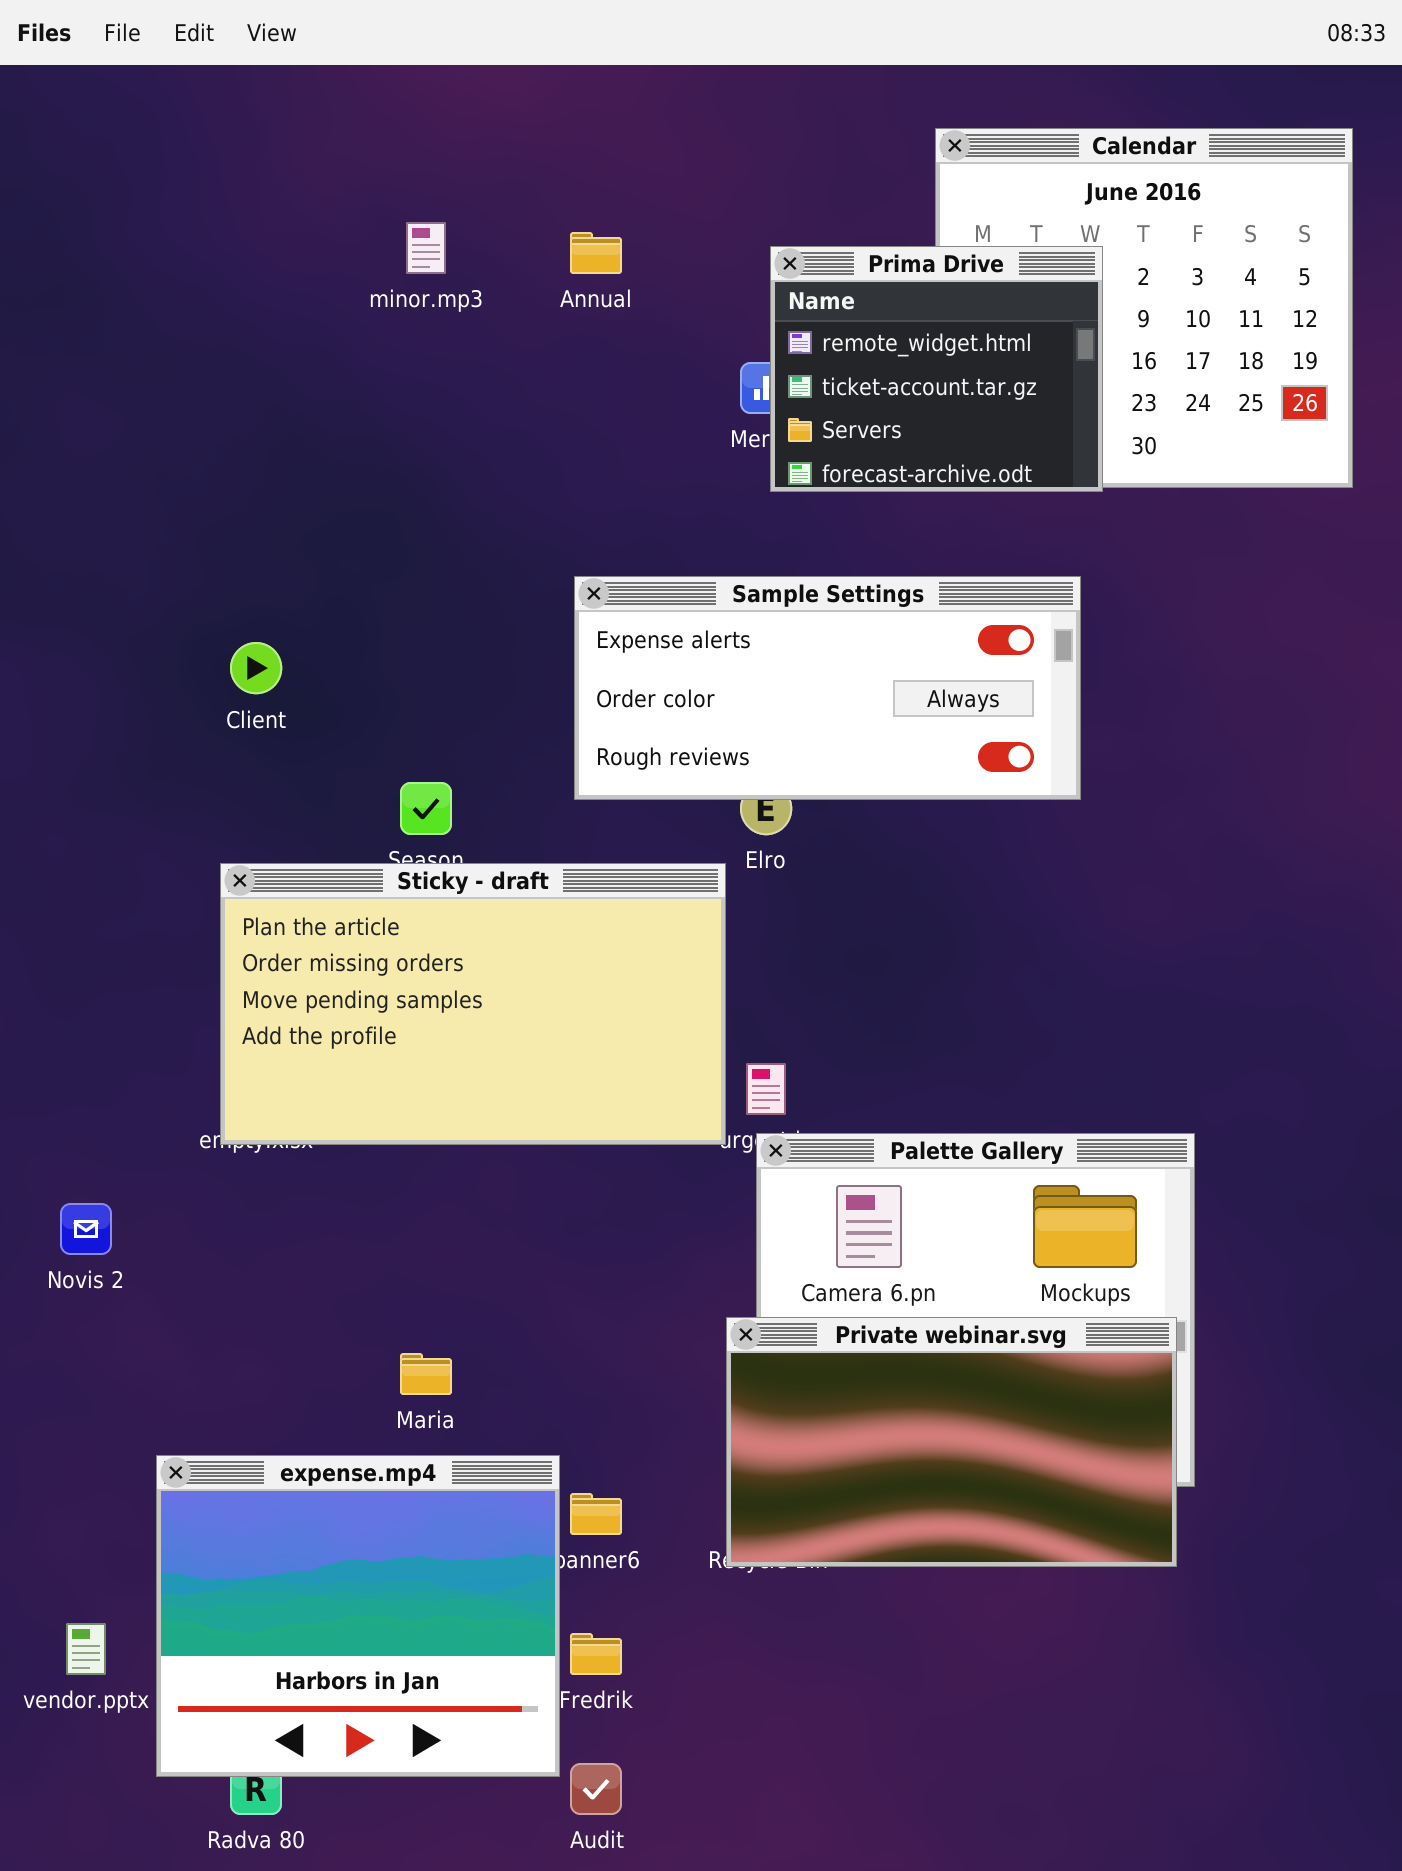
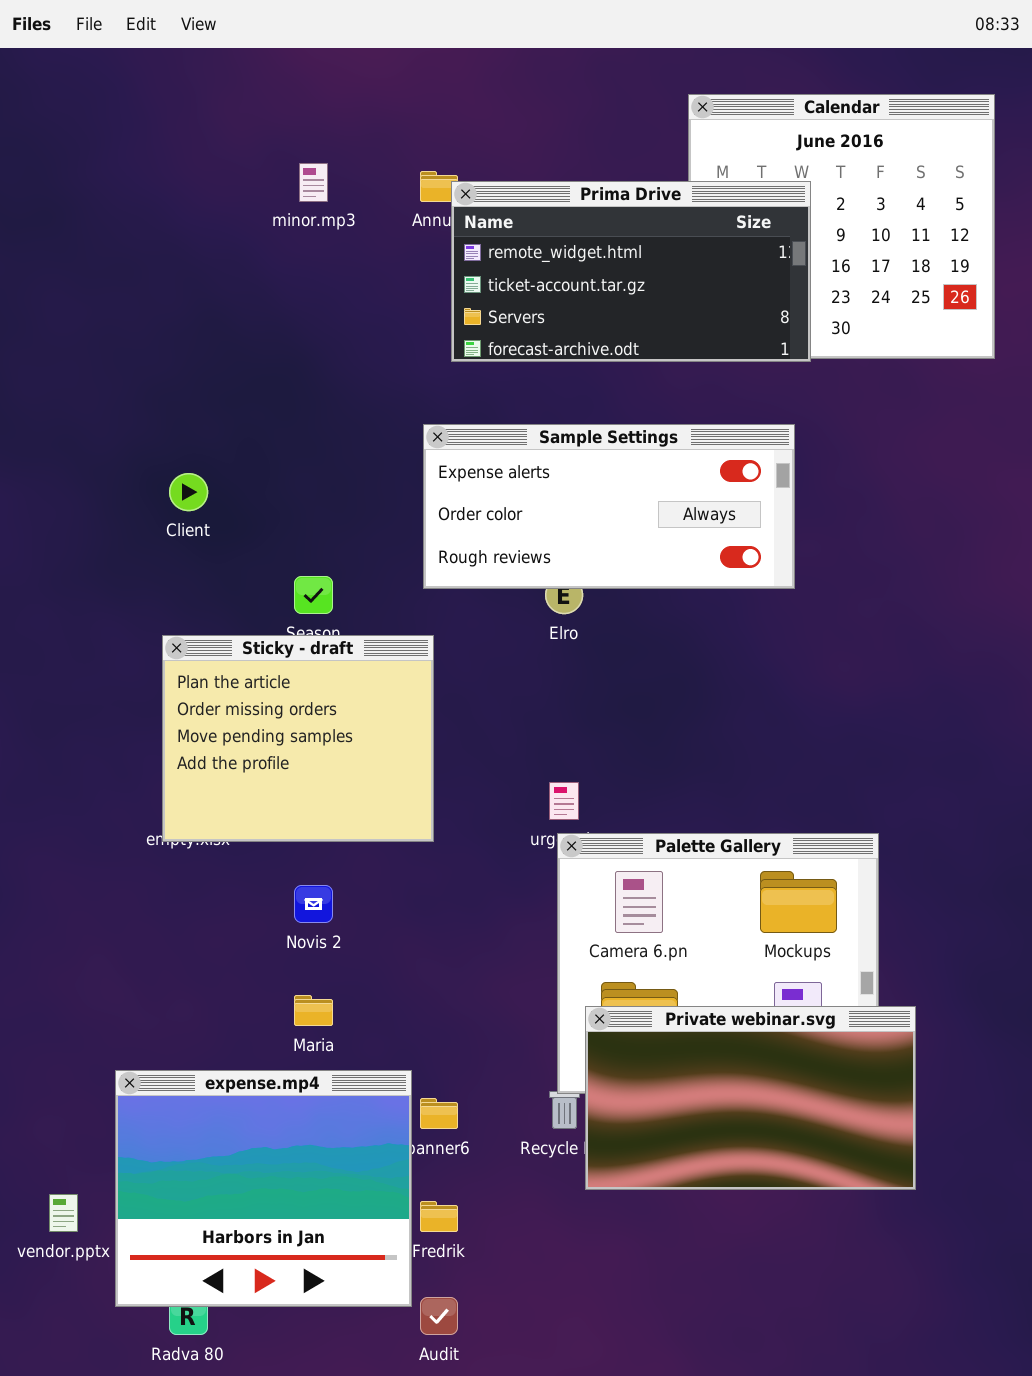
Prima Drive: [770,246,1103,492] -> [451,181,811,362], resized
Sticky - draft: [220,863,726,1145] -> [162,635,434,842], resized
Novis 2: [60,1203,112,1255] -> [294,885,333,923], moved
Private webinar.svg: [726,1317,1177,1567] -> [585,1006,916,1190], moved

